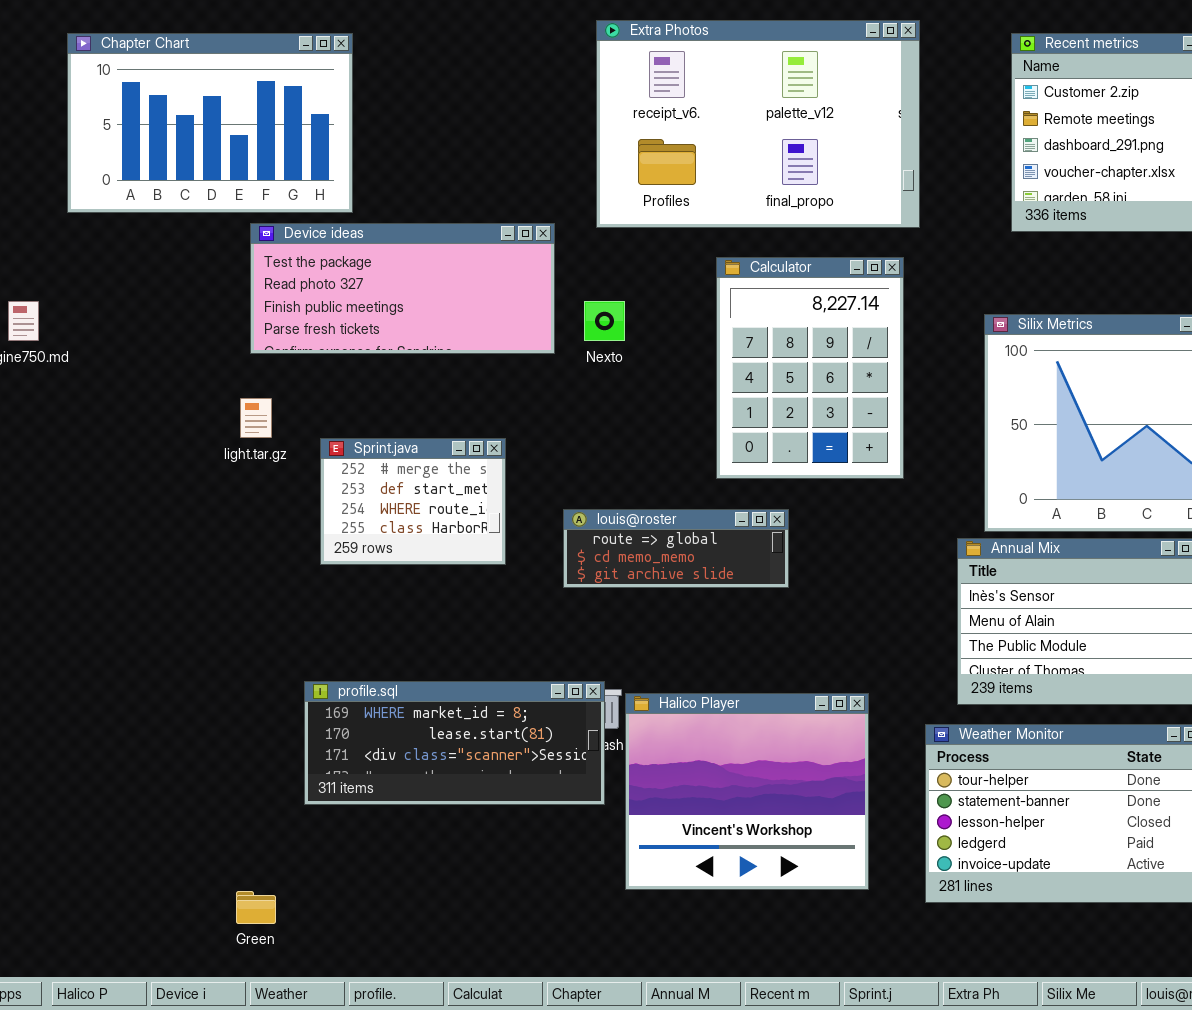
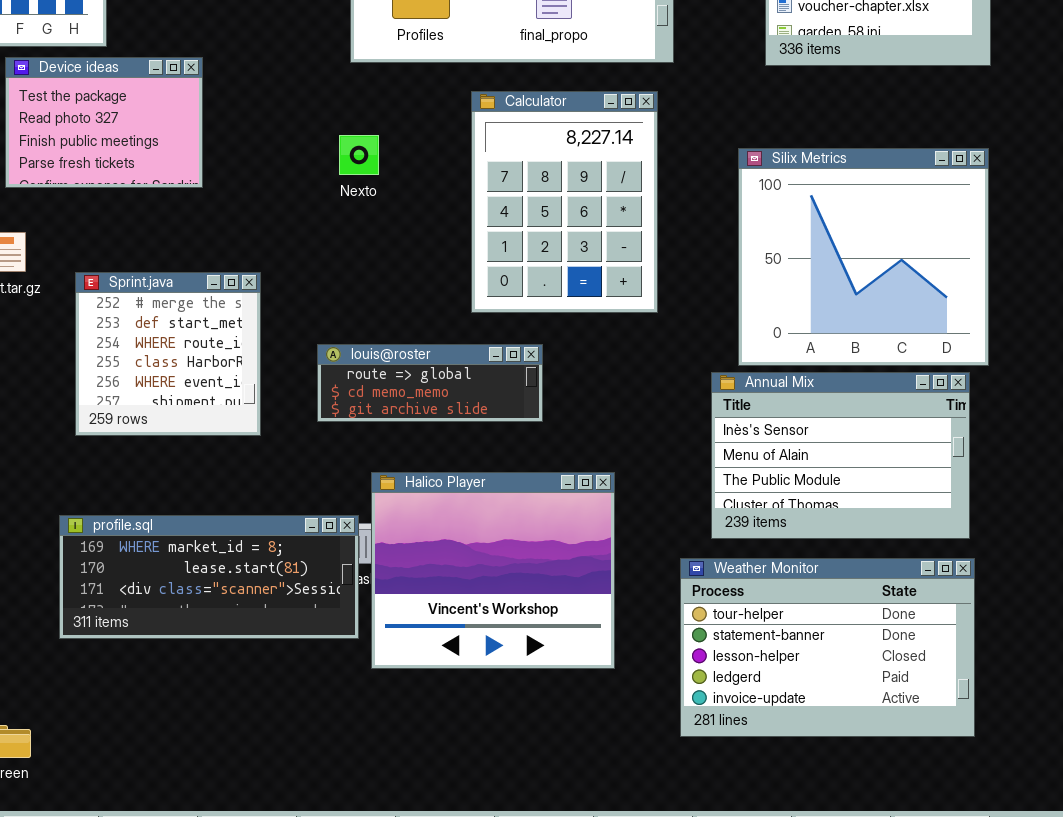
Device ideas: [250,223,555,354] -> [5,57,203,188], resized
Sprint.java: [320,438,506,565] -> [75,272,261,436], resized
Halico Player: [625,693,869,890] -> [371,472,615,669], moved

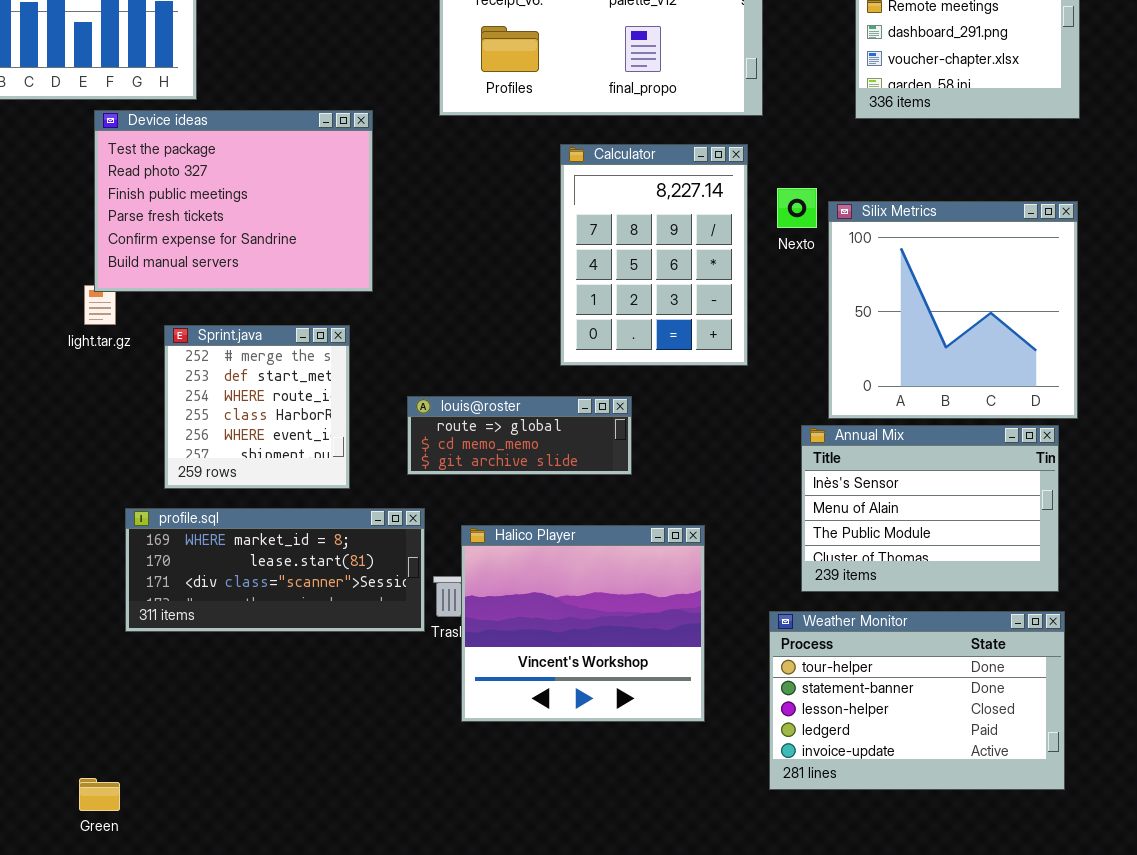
Device ideas: [5,57,203,188] -> [94,110,373,292], resized
Nexto: [339,135,379,175] -> [777,188,817,228], moved
profile.sql: [59,515,359,639] -> [125,508,425,632], moved

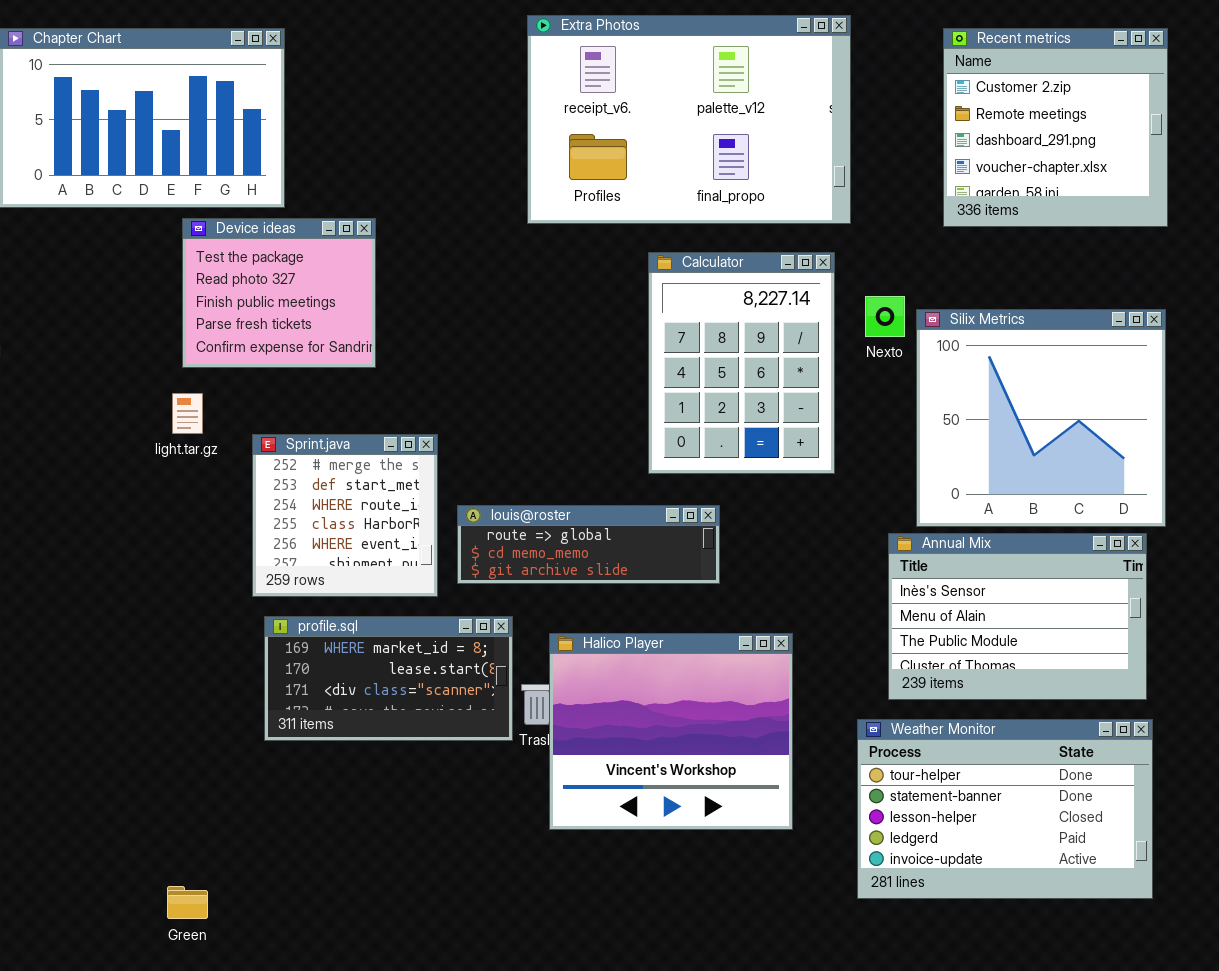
Device ideas: [94,110,373,292] -> [182,218,376,368], resized
louis@roster: [407,396,632,475] -> [457,505,720,584], resized
profile.sql: [125,508,425,632] -> [264,616,513,741], resized

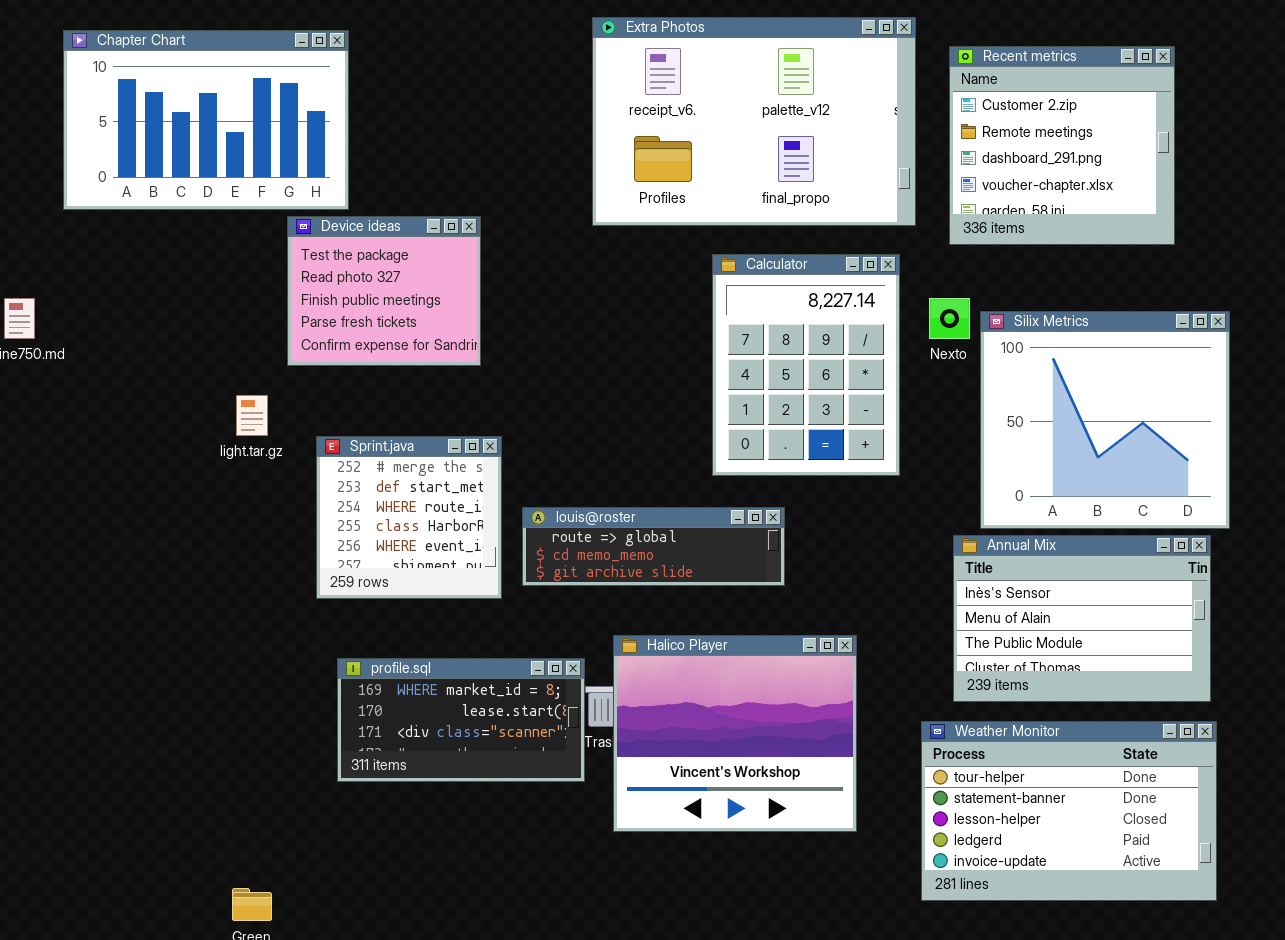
Recent metrics: [943,28,1168,227] -> [949,46,1175,245], moved
Device ideas: [182,218,376,368] -> [287,216,481,366], moved
profile.sql: [264,616,513,741] -> [337,658,585,782], moved

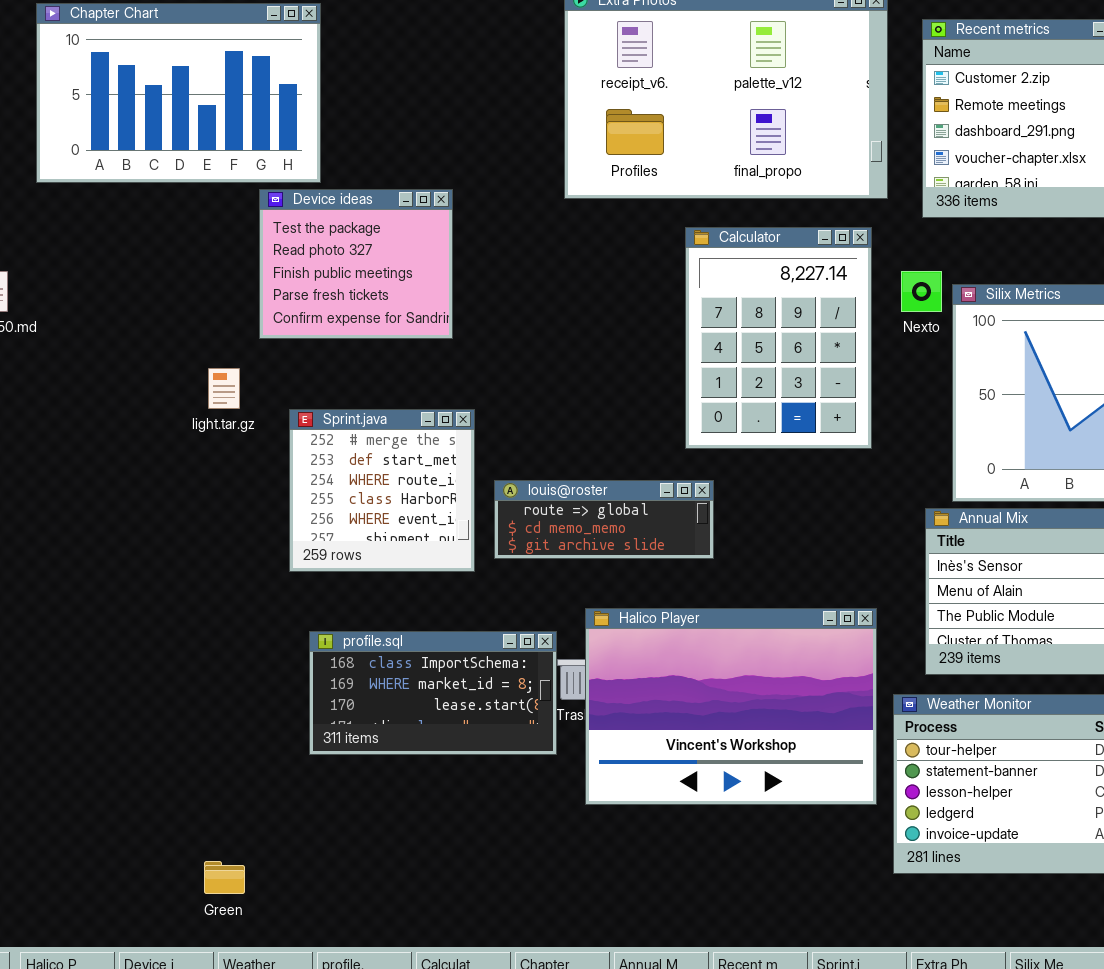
louis@roster: [522,507,785,586] -> [494,480,714,559], resized
Halico Player: [613,635,857,832] -> [585,608,877,805], resized
profile.sql: [337,658,585,782] -> [309,631,557,755], scrolled up 1 row

